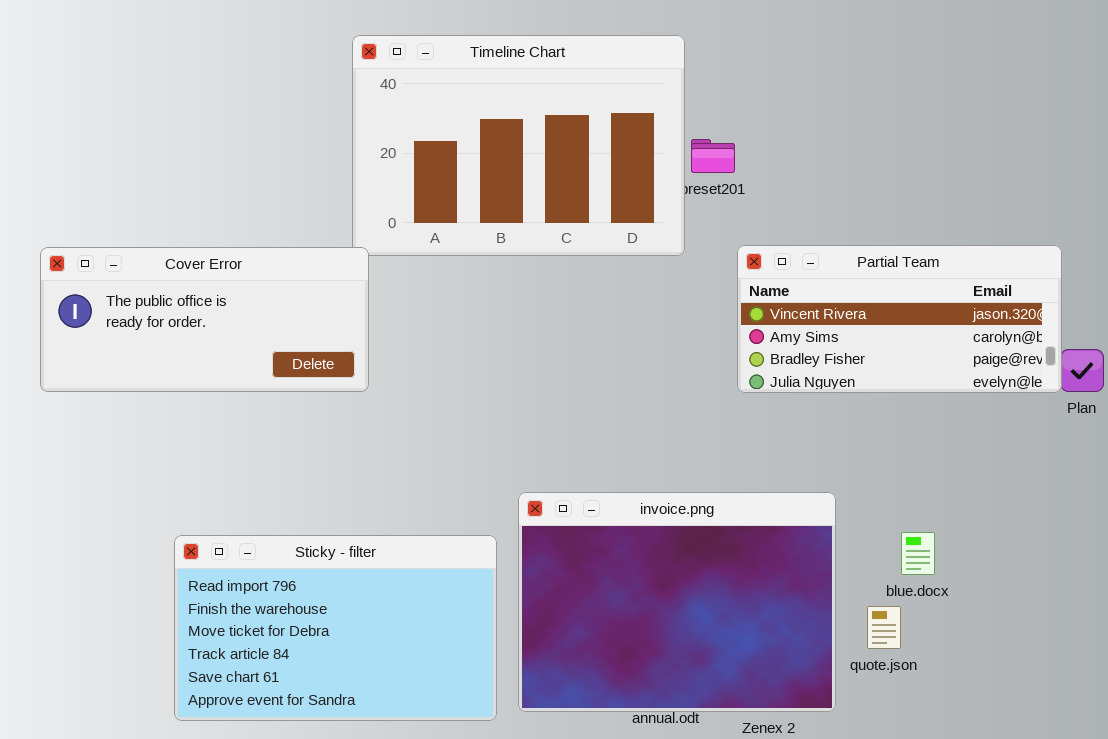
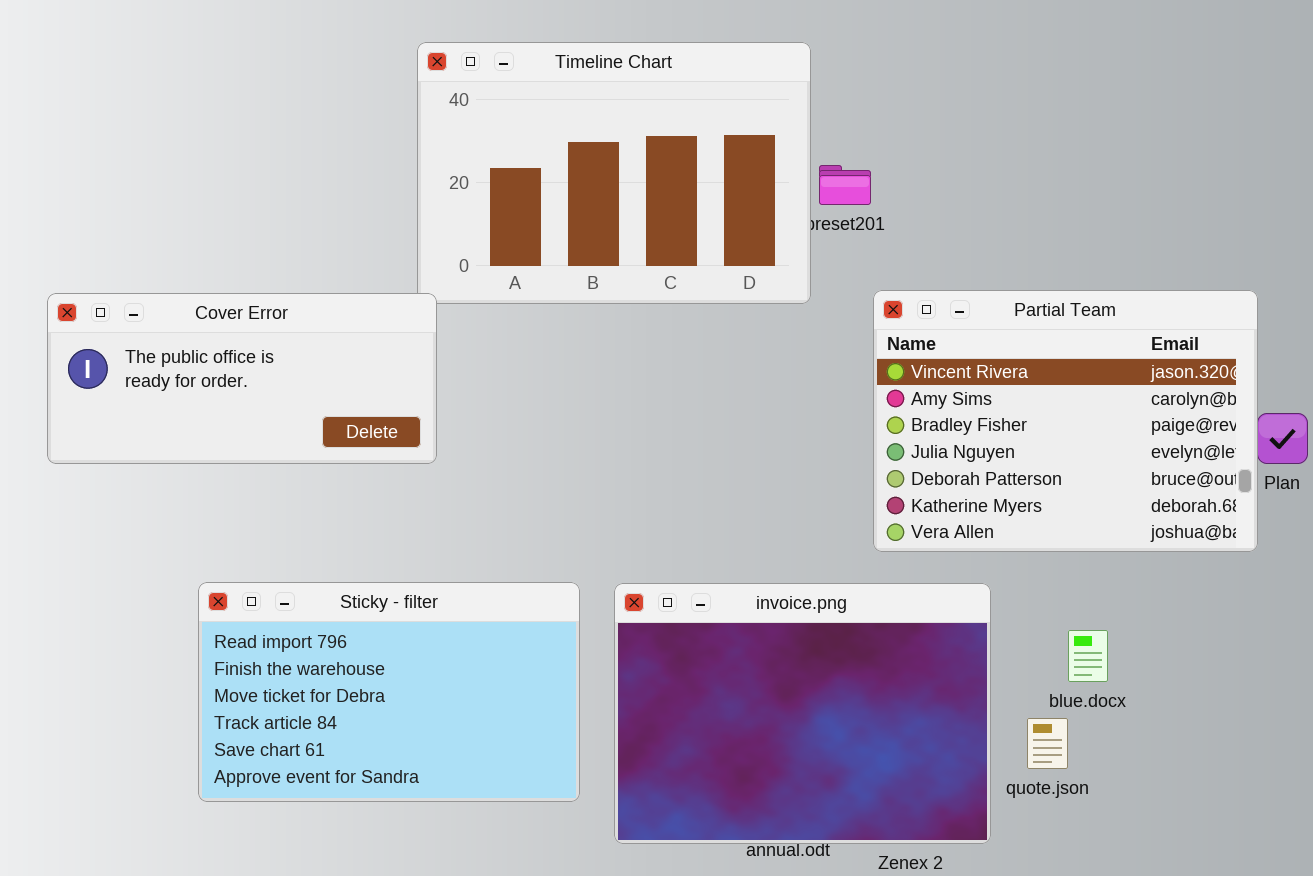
Partial Team: [737,245,1062,393] -> [873,290,1258,552], resized
Sticky - filter: [174,535,497,721] -> [198,582,580,802], moved

